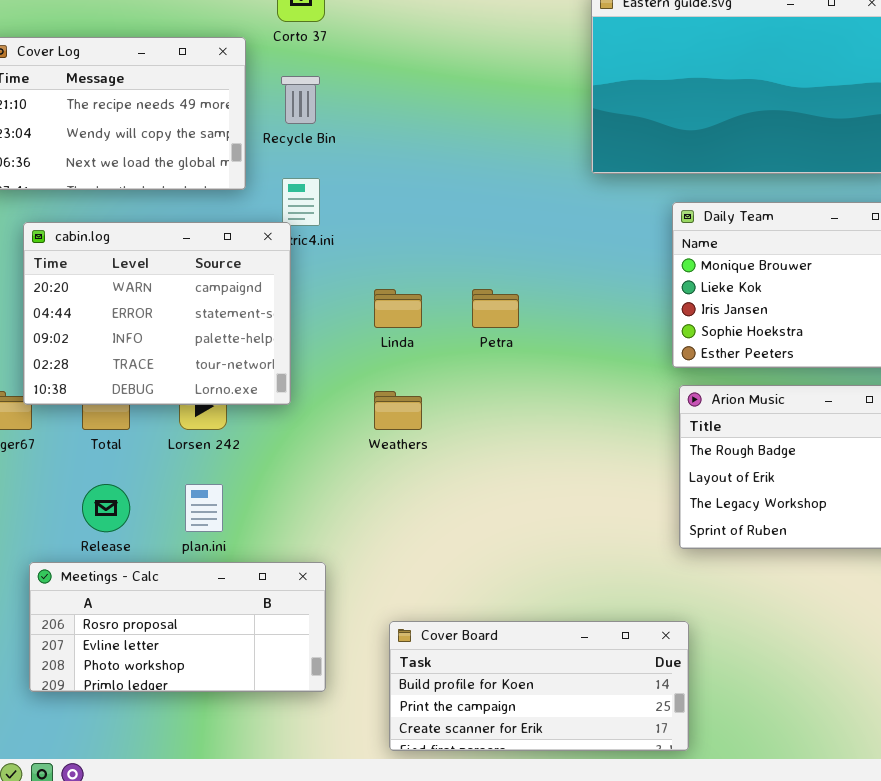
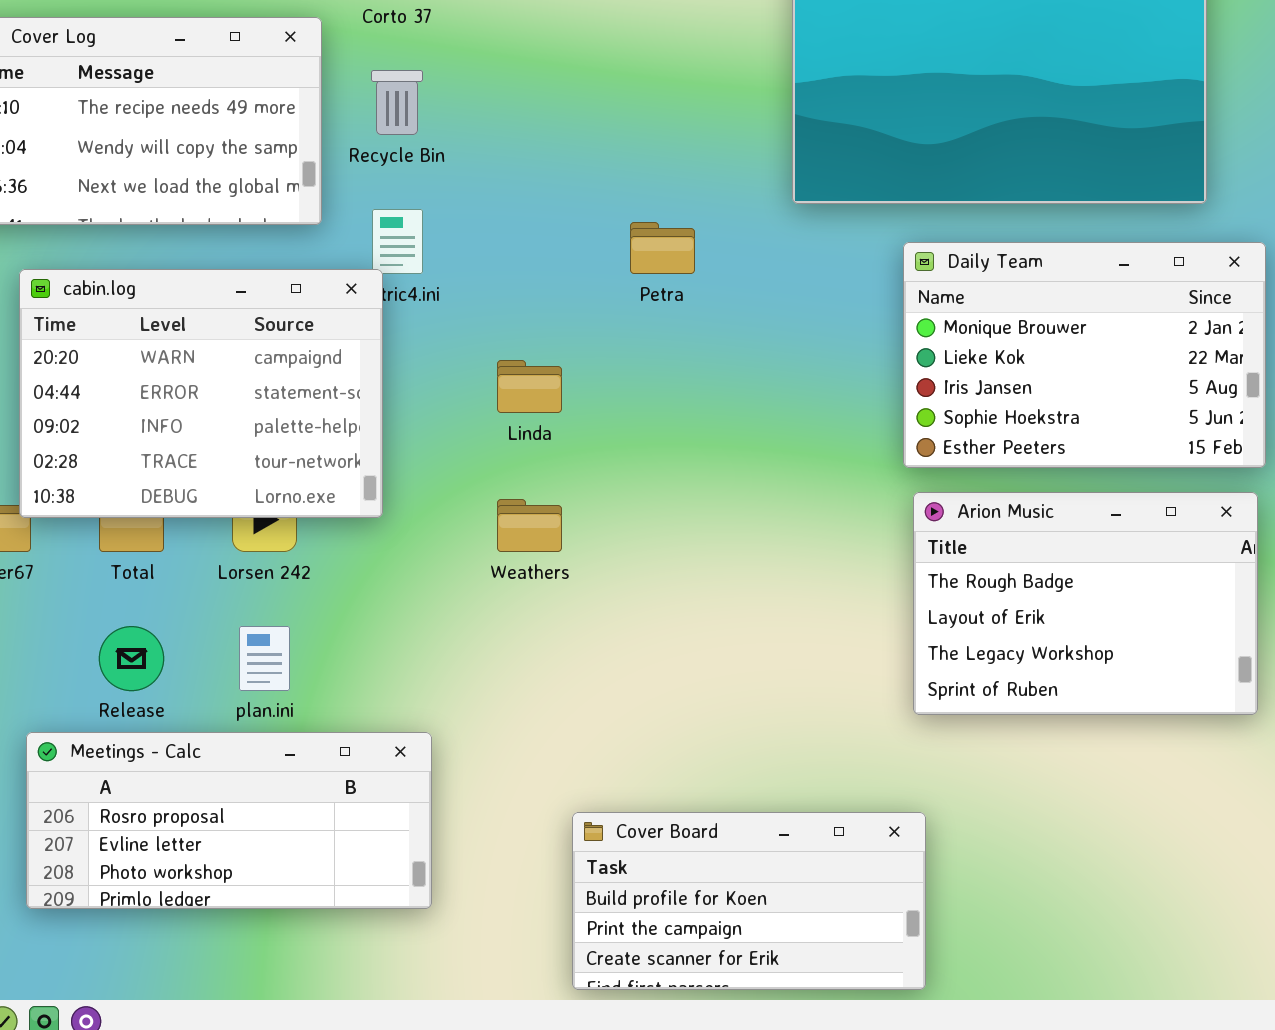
Petra: [472,289,519,328] -> [630,222,695,274], moved
Cover Board: [389,621,689,751] -> [572,812,926,990], resized

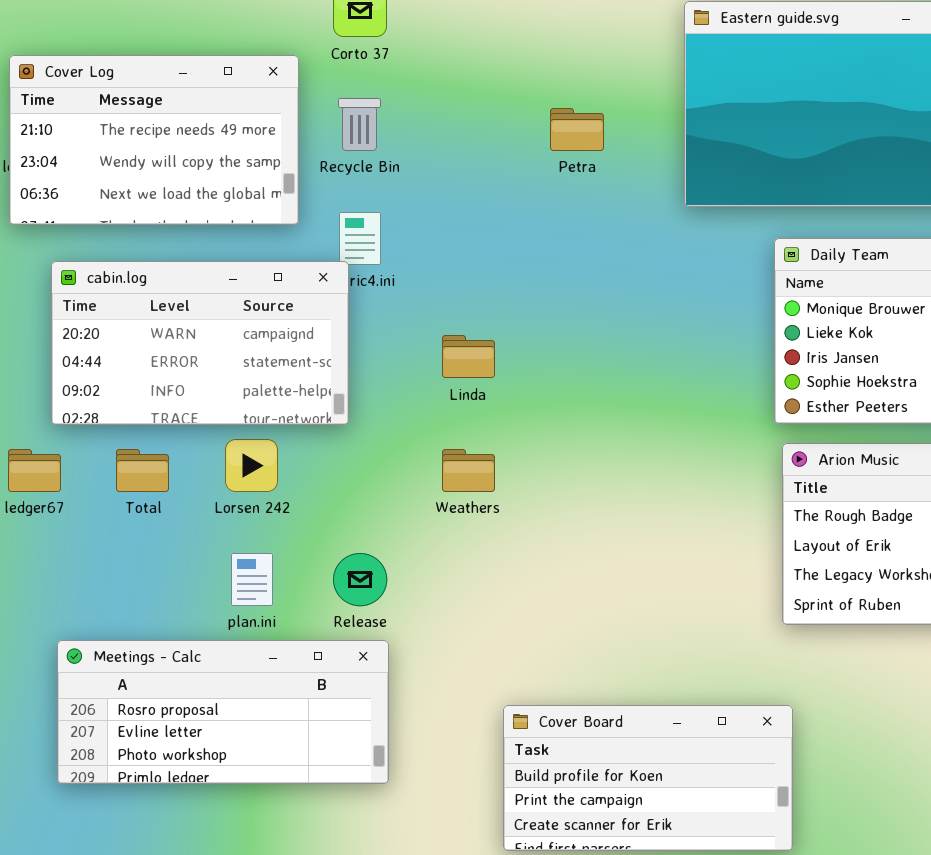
Petra: [630,222,695,274] -> [550,108,604,151], moved
cabin.log: [19,269,383,518] -> [51,261,349,425], resized
Release: [99,626,164,691] -> [333,553,387,606], moved

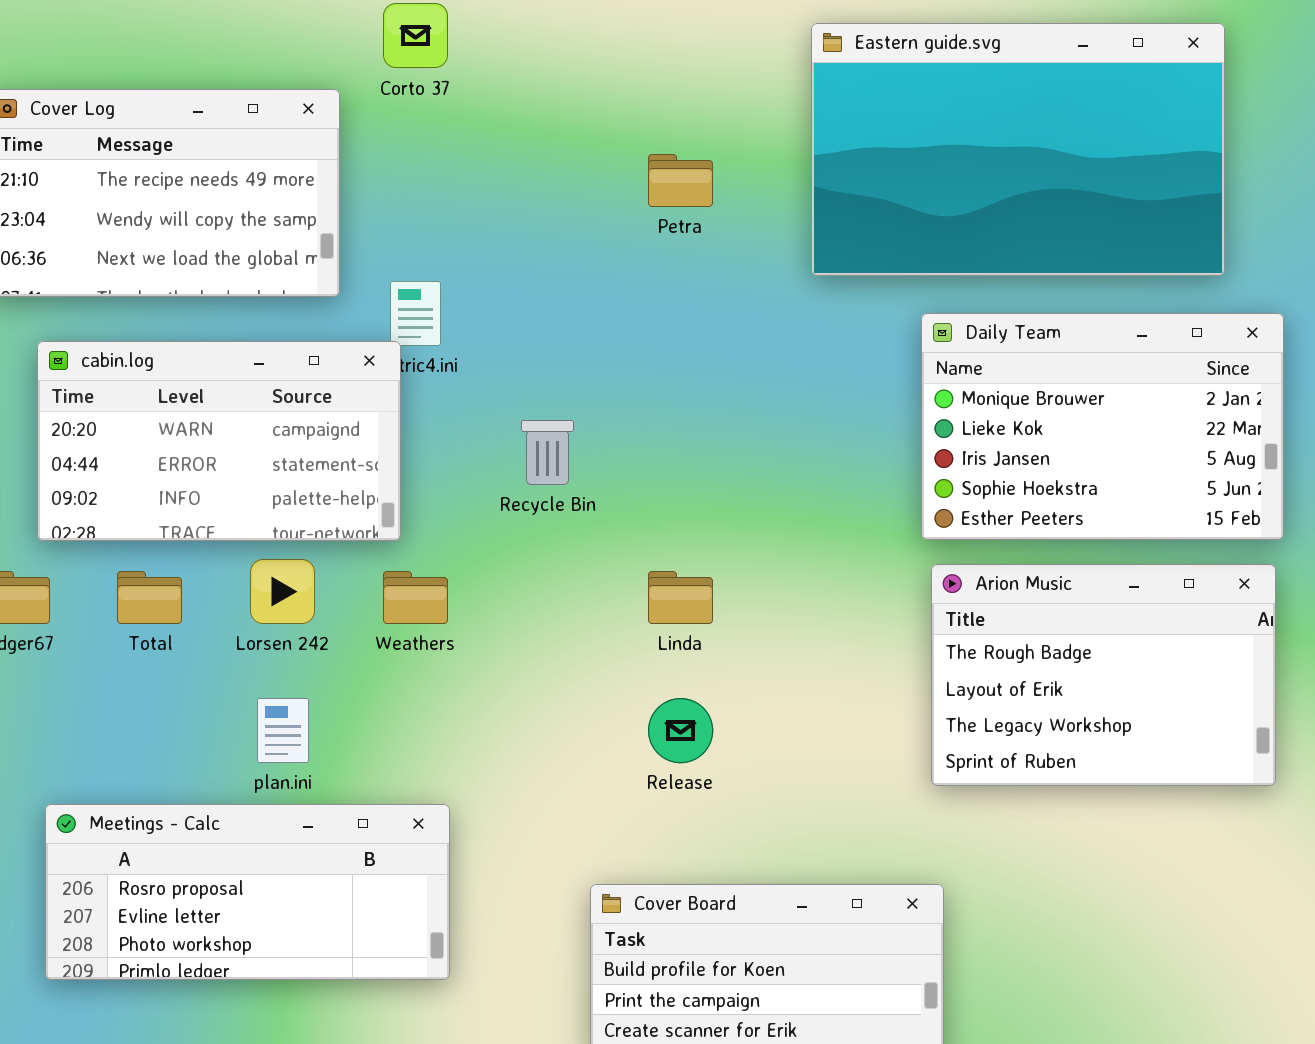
Recycle Bin: [338,98,381,151] -> [521,420,574,485], moved
Linda: [442,335,495,378] -> [648,571,713,624], moved
Weathers: [442,449,495,492] -> [383,571,448,624], moved
Release: [333,553,387,606] -> [648,698,713,763], moved

